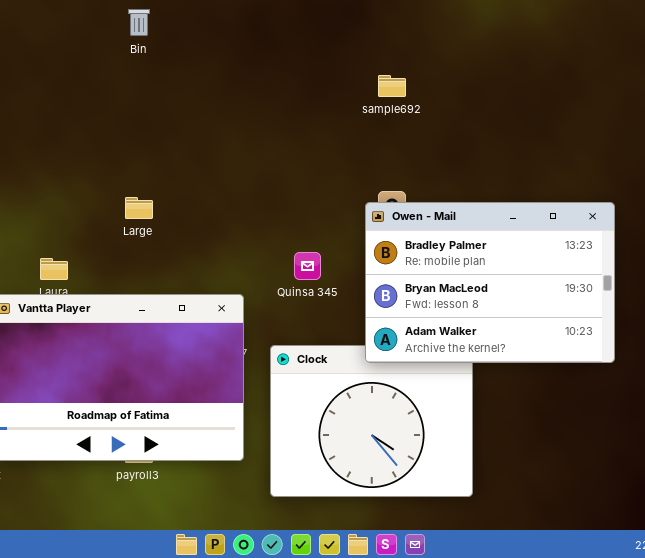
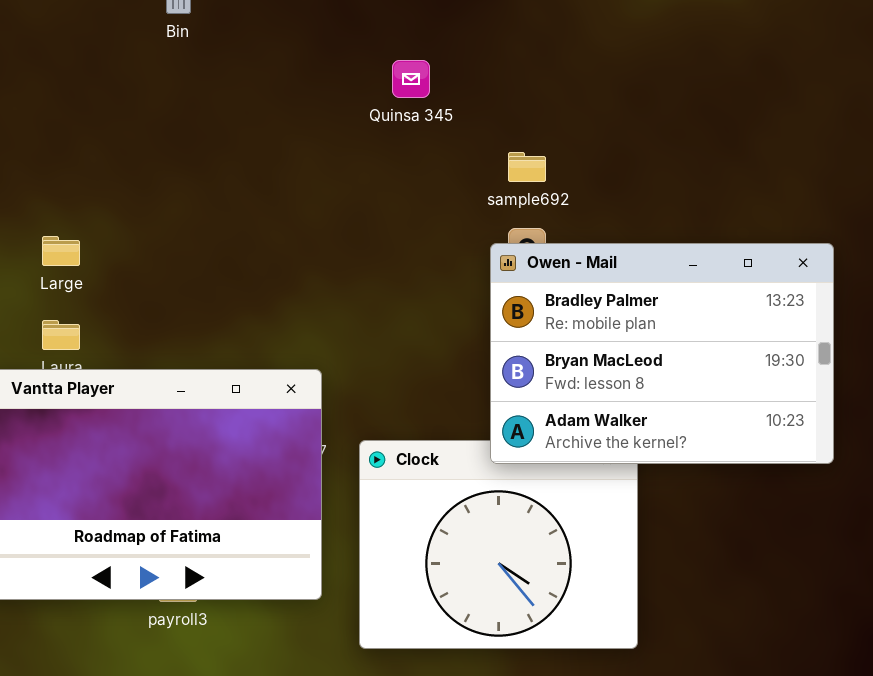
sample692: [378,75,406,97] -> [508,152,546,182], moved
Large: [125,197,153,219] -> [42,236,80,266], moved
Quinsa 345: [294,252,321,280] -> [392,60,430,98], moved

